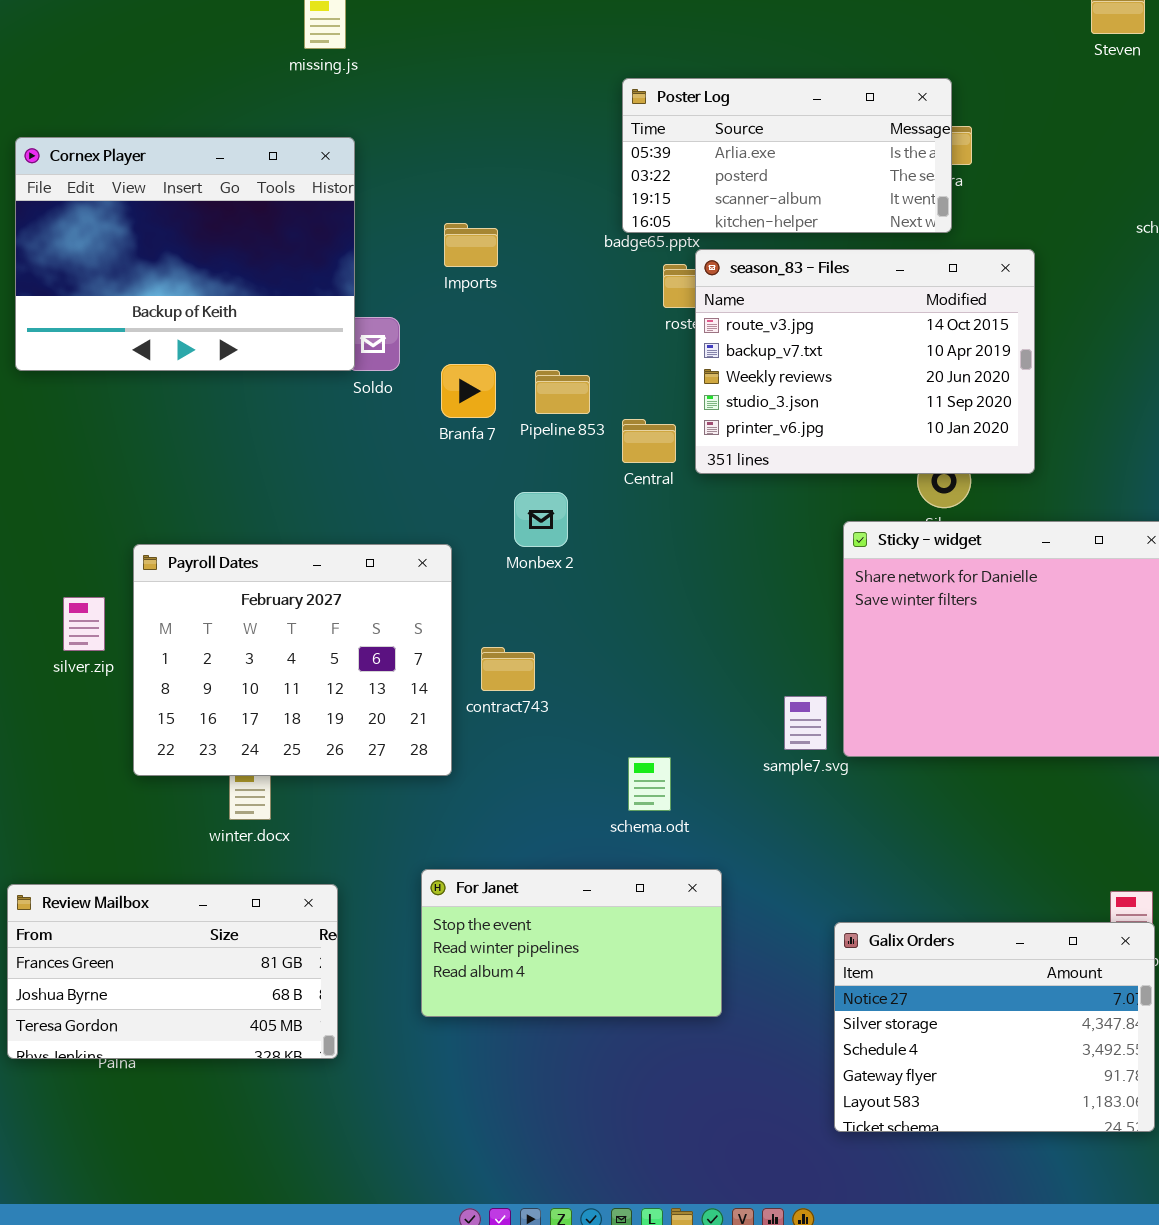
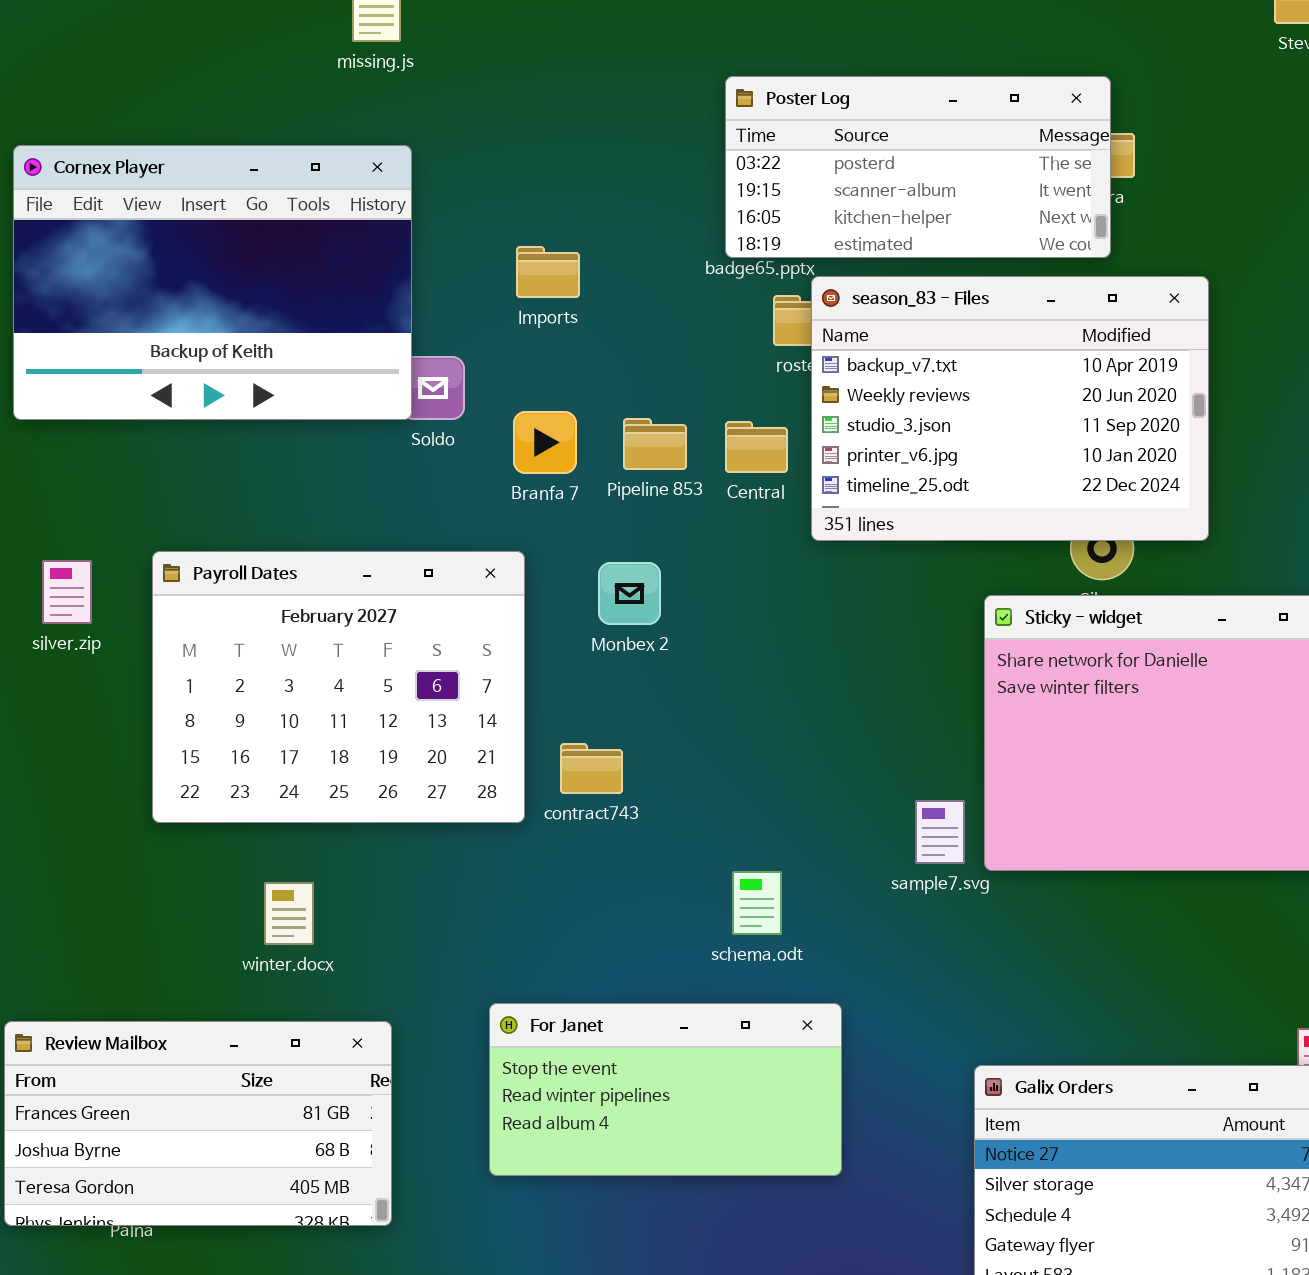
Poster Log: [622,78,952,233] -> [725,76,1111,258], scrolled down 1 row
season_83 - Files: [695,249,1035,474] -> [811,276,1209,541], scrolled down 1 row
Central: [622,419,676,463] -> [725,421,788,473], moved
Payroll Dates: [133,544,452,776] -> [152,551,525,823], moved
silver.zip: [63,597,105,651] -> [42,560,92,624], moved

